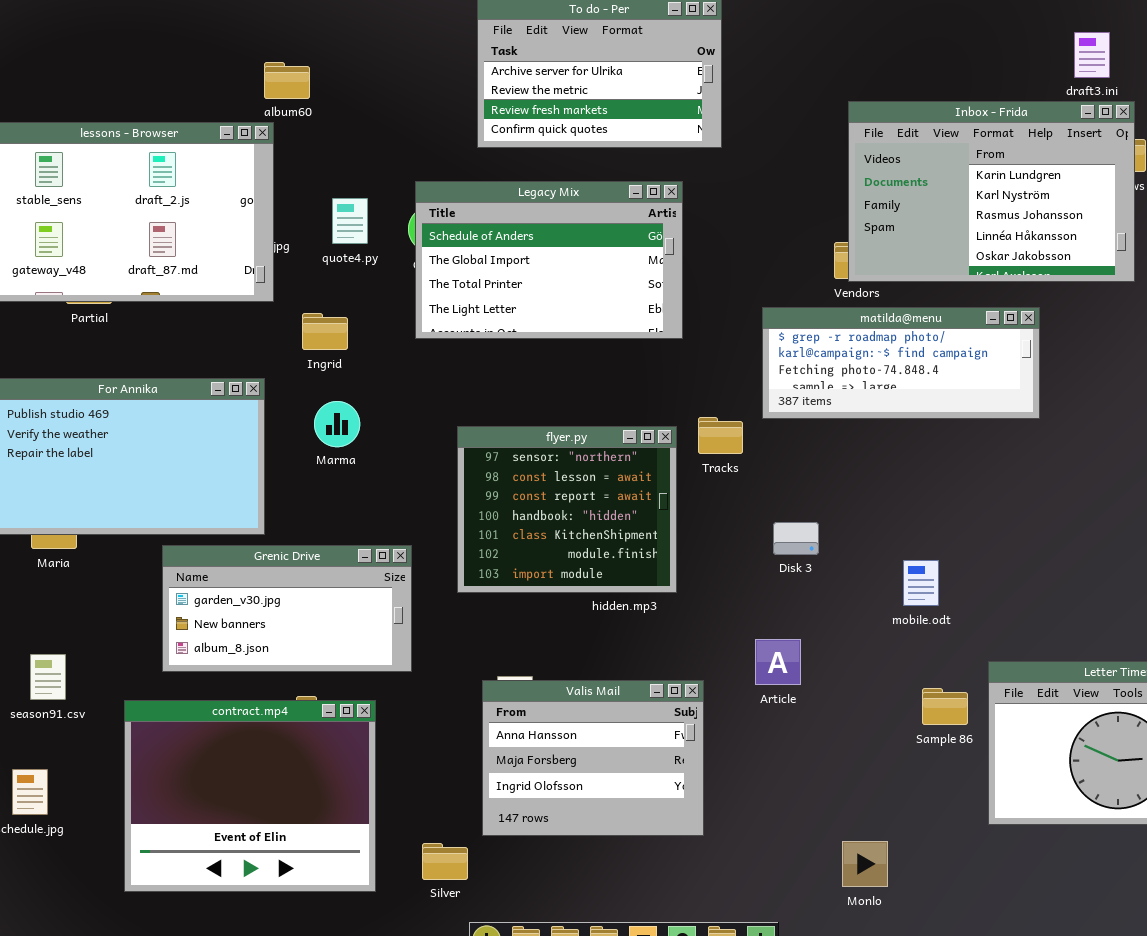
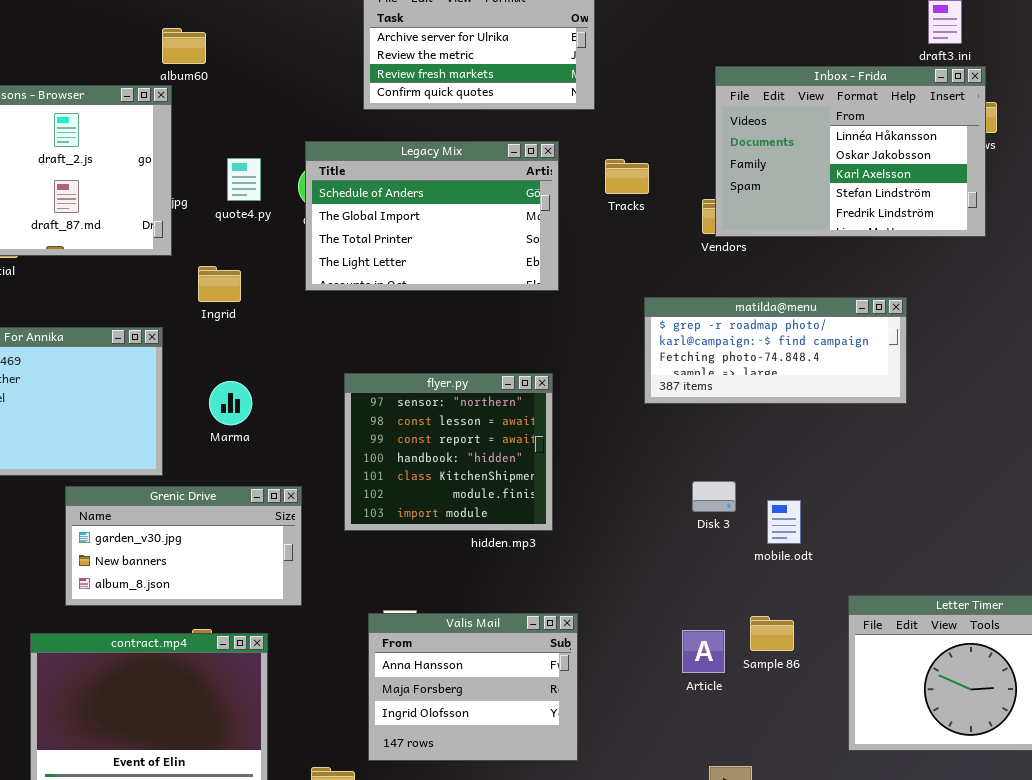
Inbox - Frida: [848,101,1135,282] -> [715,66,986,237], scrolled down 3 rows
matilda@menu: [762,307,1040,419] -> [644,297,907,404], moved
Marma: [314,401,360,447] -> [209,381,252,425], moved
Tracks: [698,417,743,454] -> [605,159,649,194], moved
Disk 3: [773,522,819,555] -> [692,481,736,512], moved
Article: [755,639,801,685] -> [682,630,725,673], moved
Sample 86: [922,688,968,725] -> [750,616,794,651], moved

